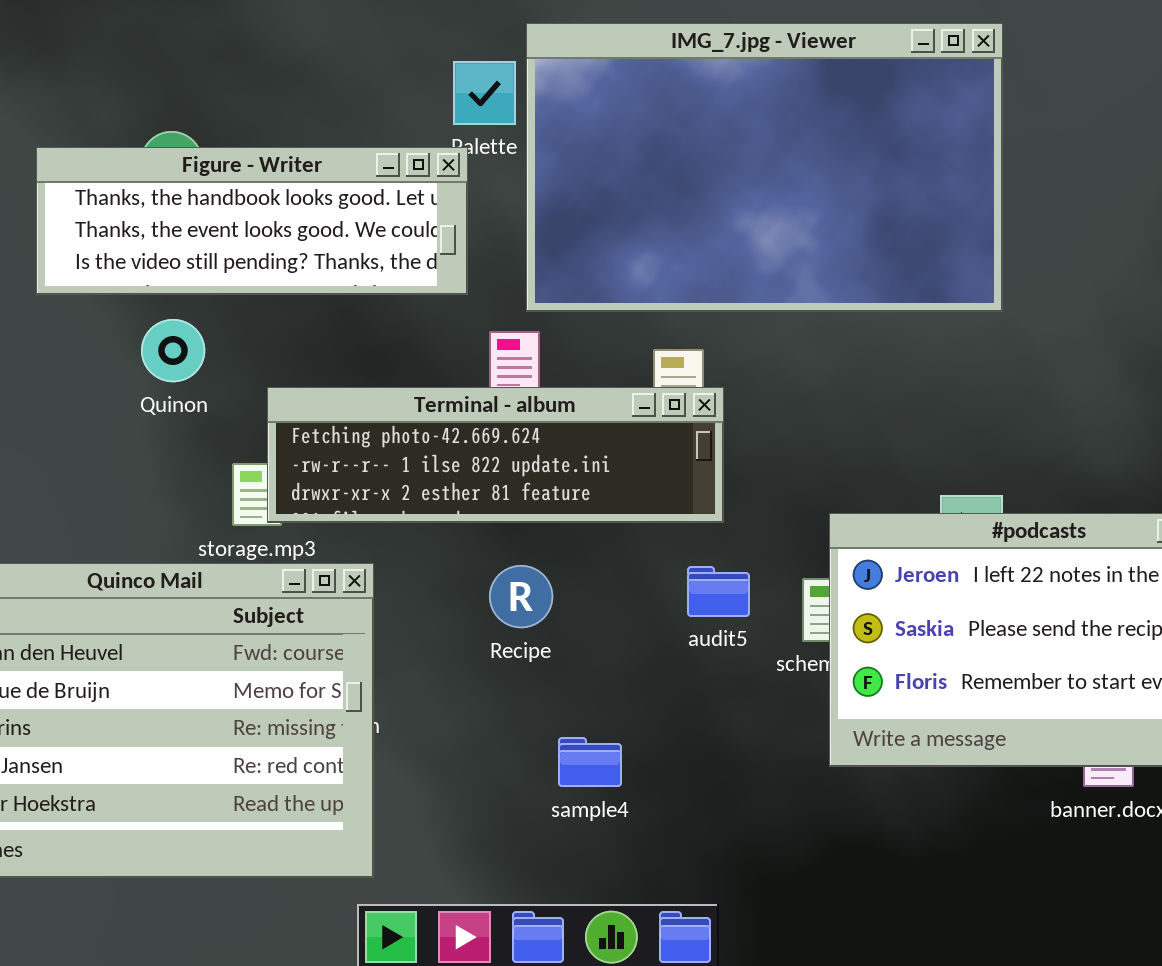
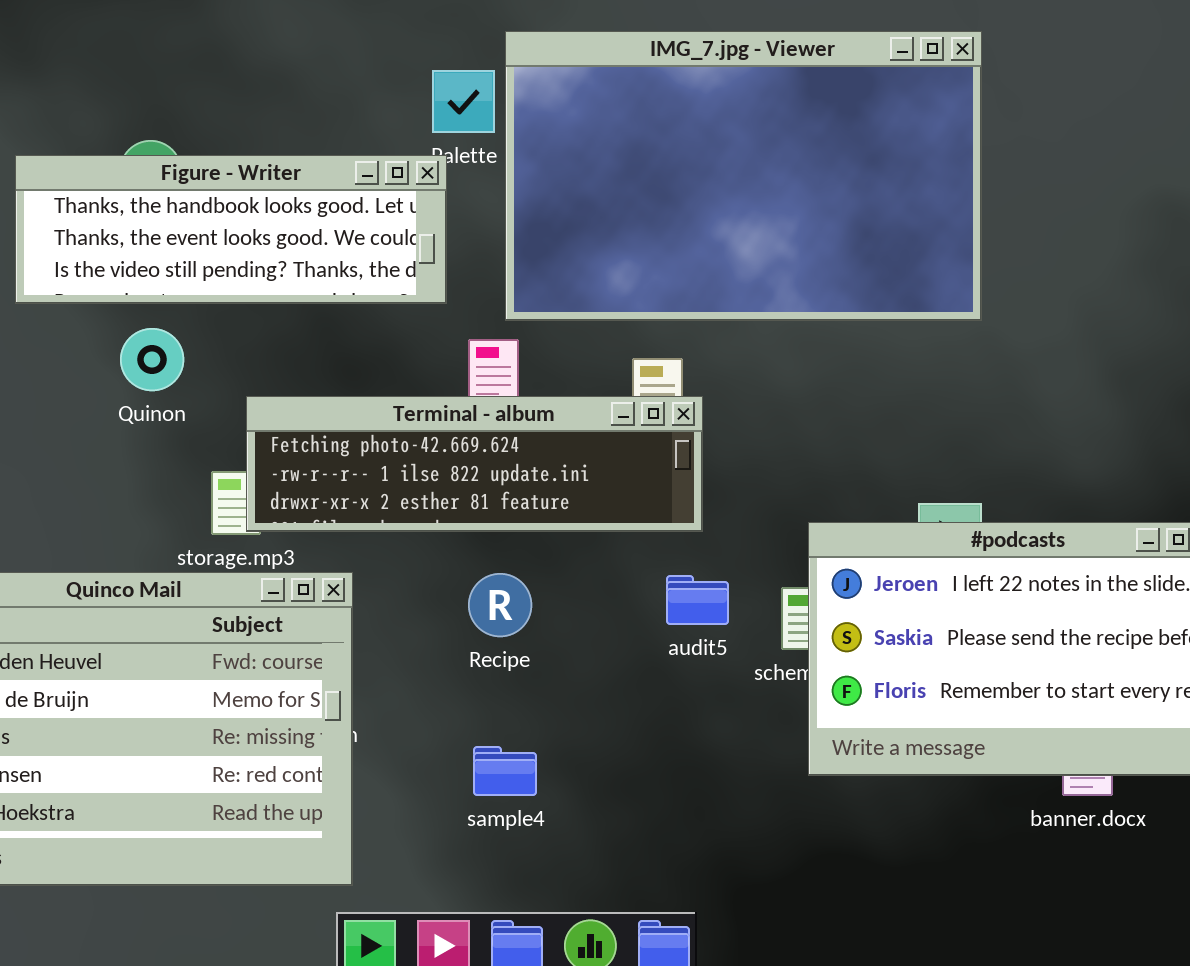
sample4: [558,737,622,787] -> [473,746,537,796], moved

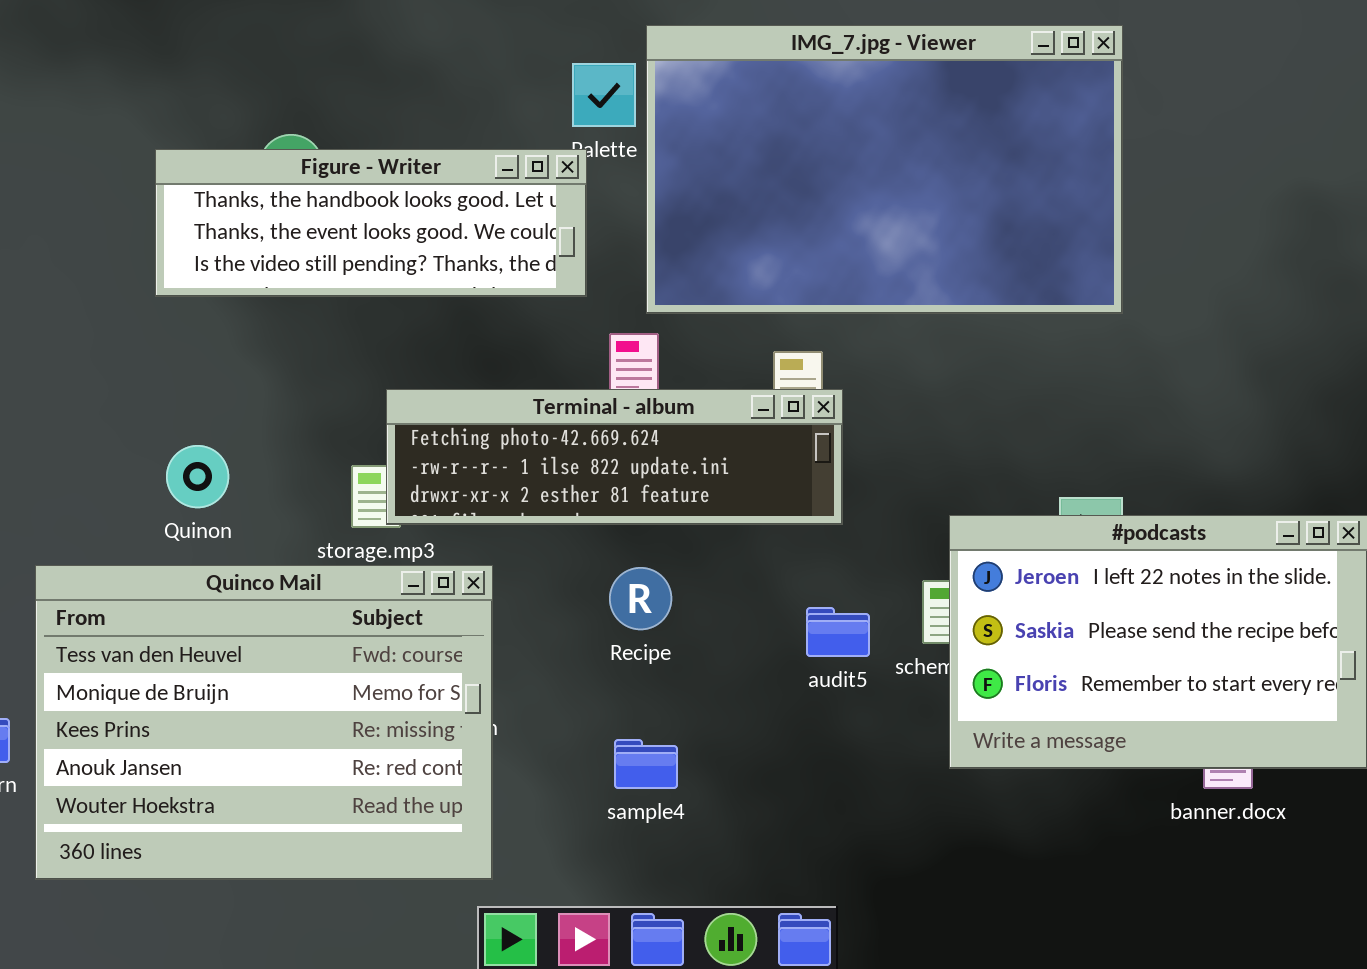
Quinon: [120,328,184,391] -> [166,445,229,508], moved
audit5: [666,575,729,625] -> [806,607,870,657], moved

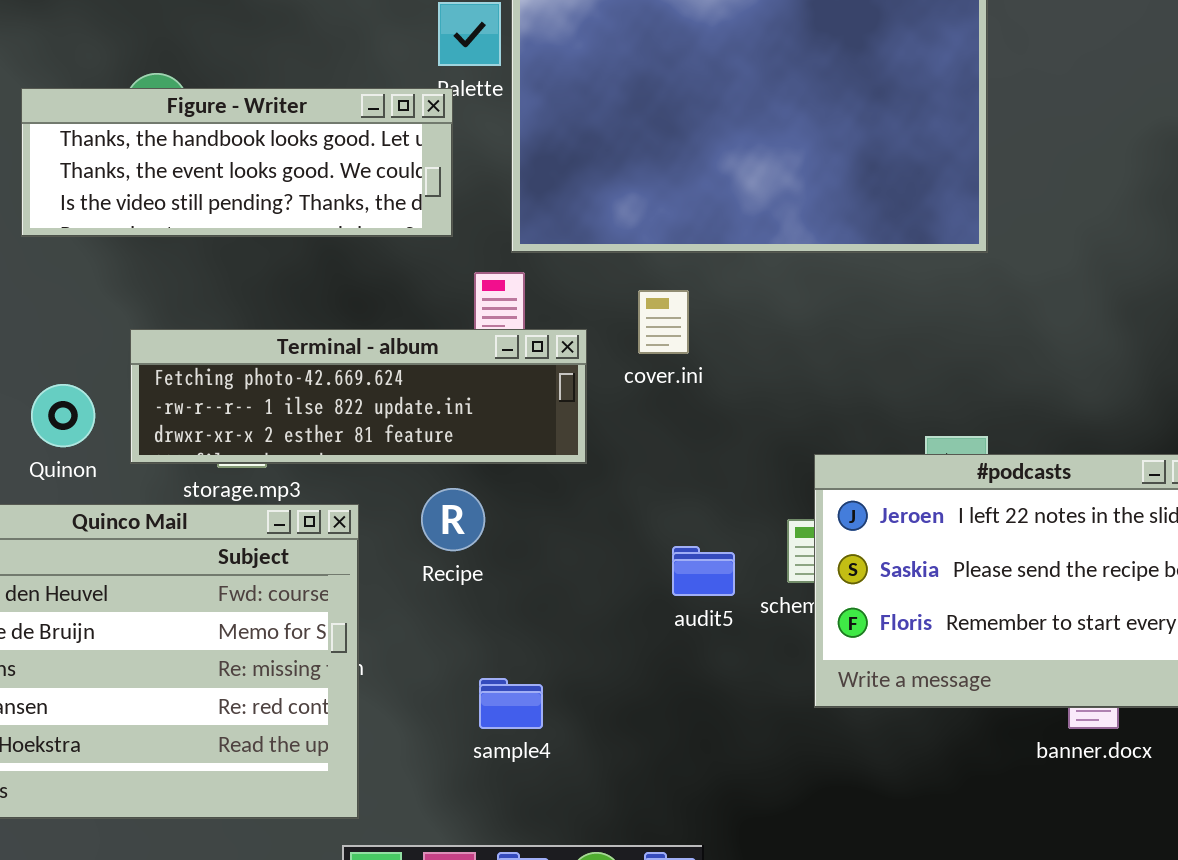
Terminal - album: [386,389,843,525] -> [130,329,587,464], moved
Recipe: [609,567,672,630] -> [421,488,485,551], moved

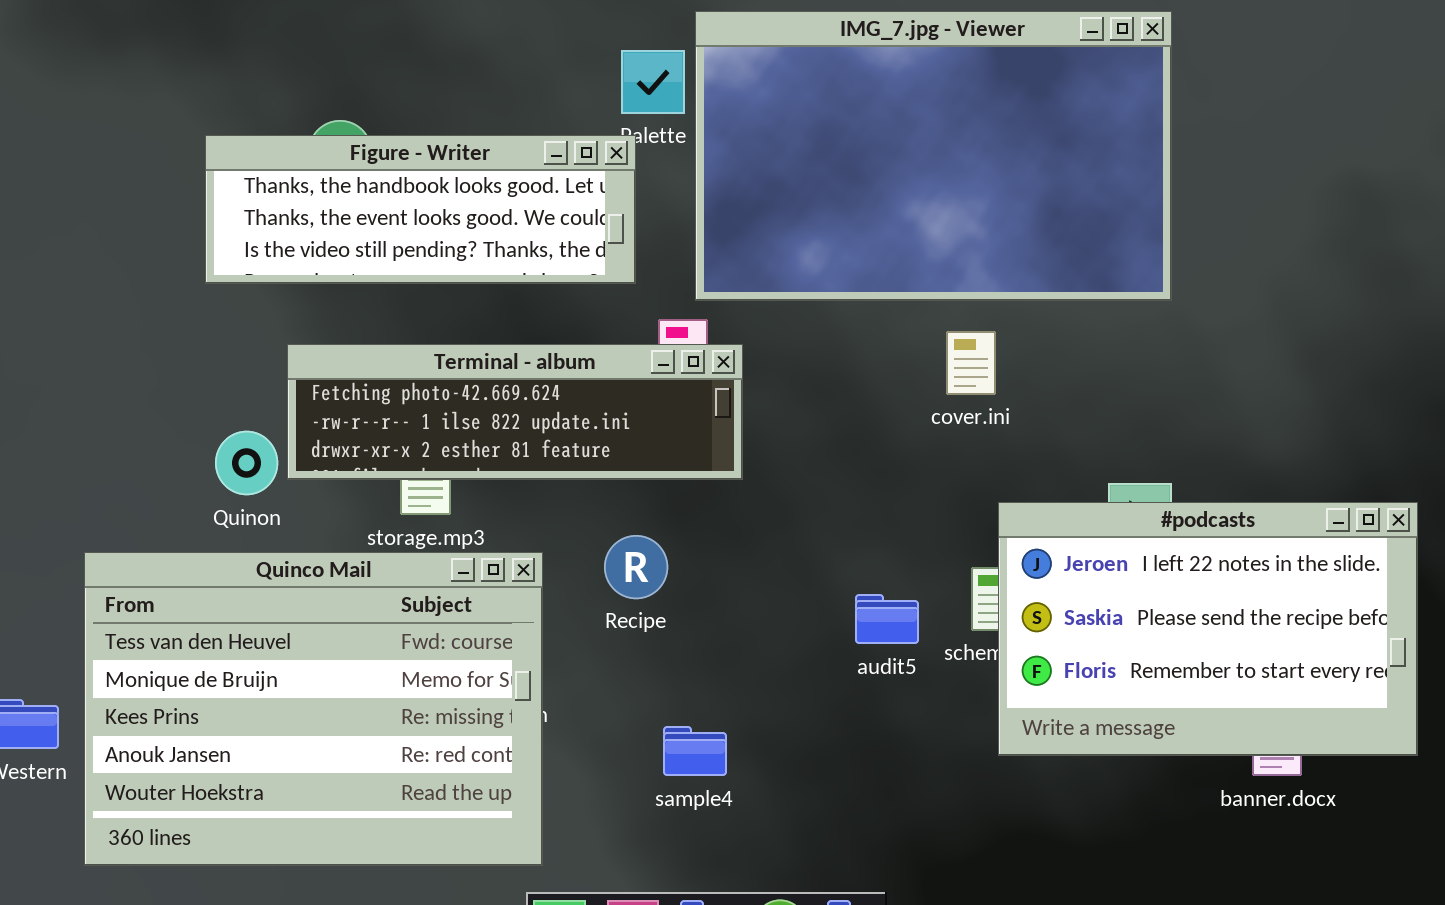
cover.ini: [638,290,689,354] -> [946,331,996,395], moved
Terminal - album: [130,329,587,464] -> [287,344,743,480], moved

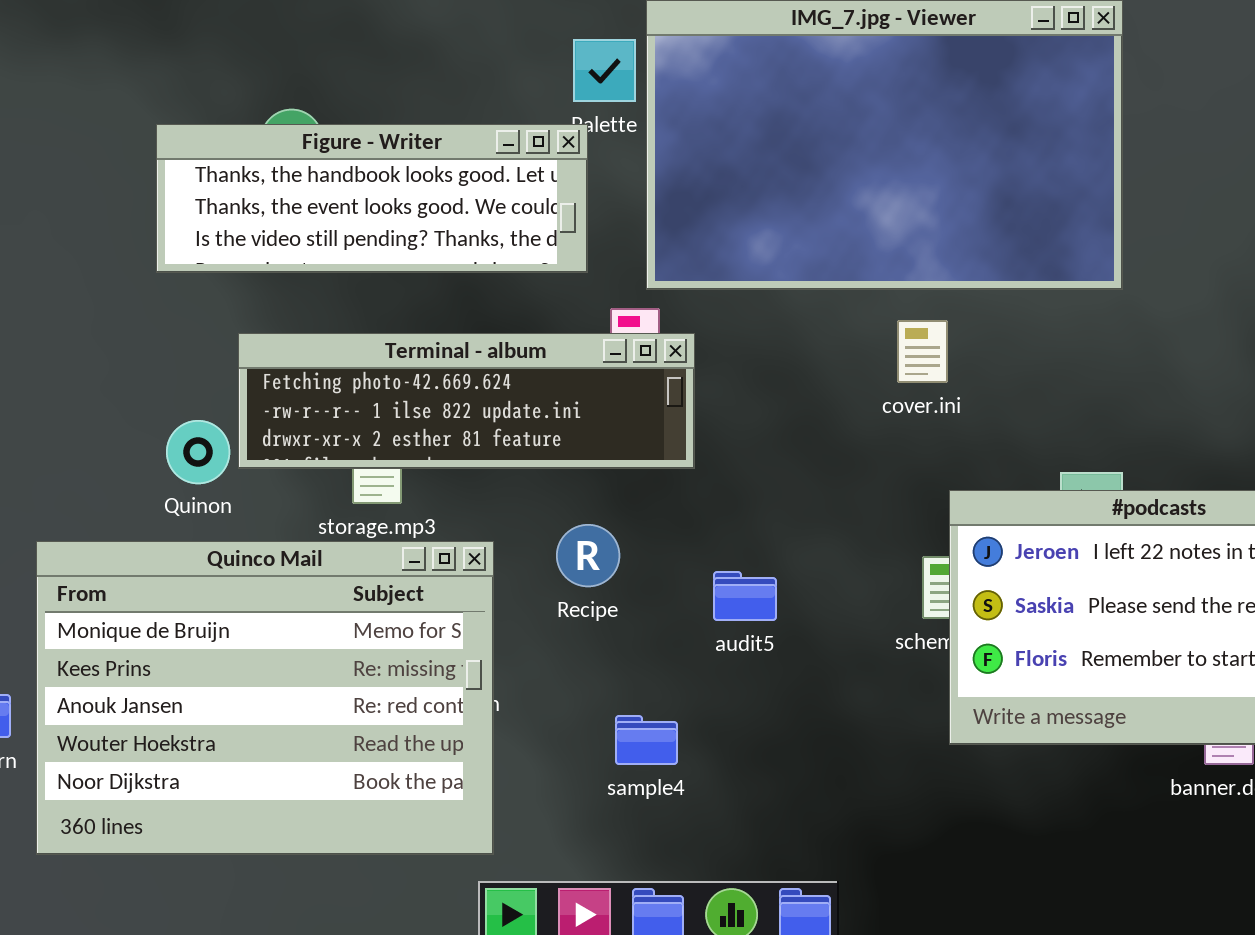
Quinco Mail: [84,552,543,866] -> [36,541,494,855], scrolled down 1 row
audit5: [855,594,919,644] -> [713,571,777,621], moved

